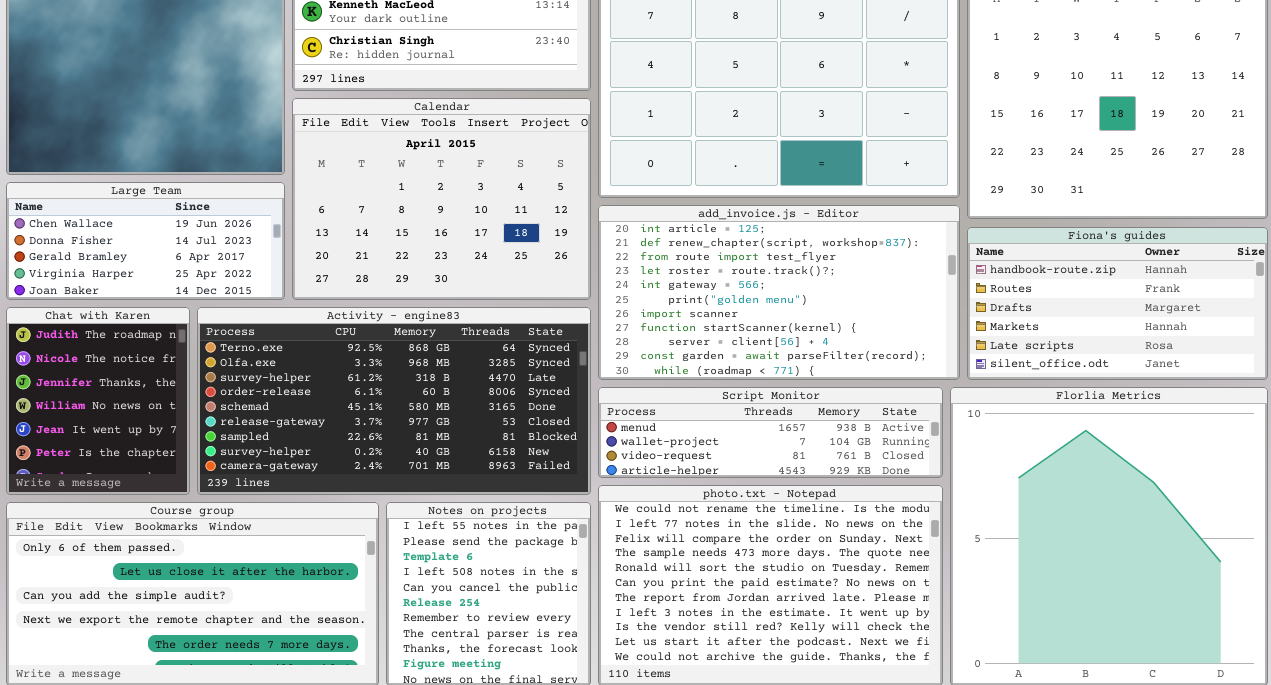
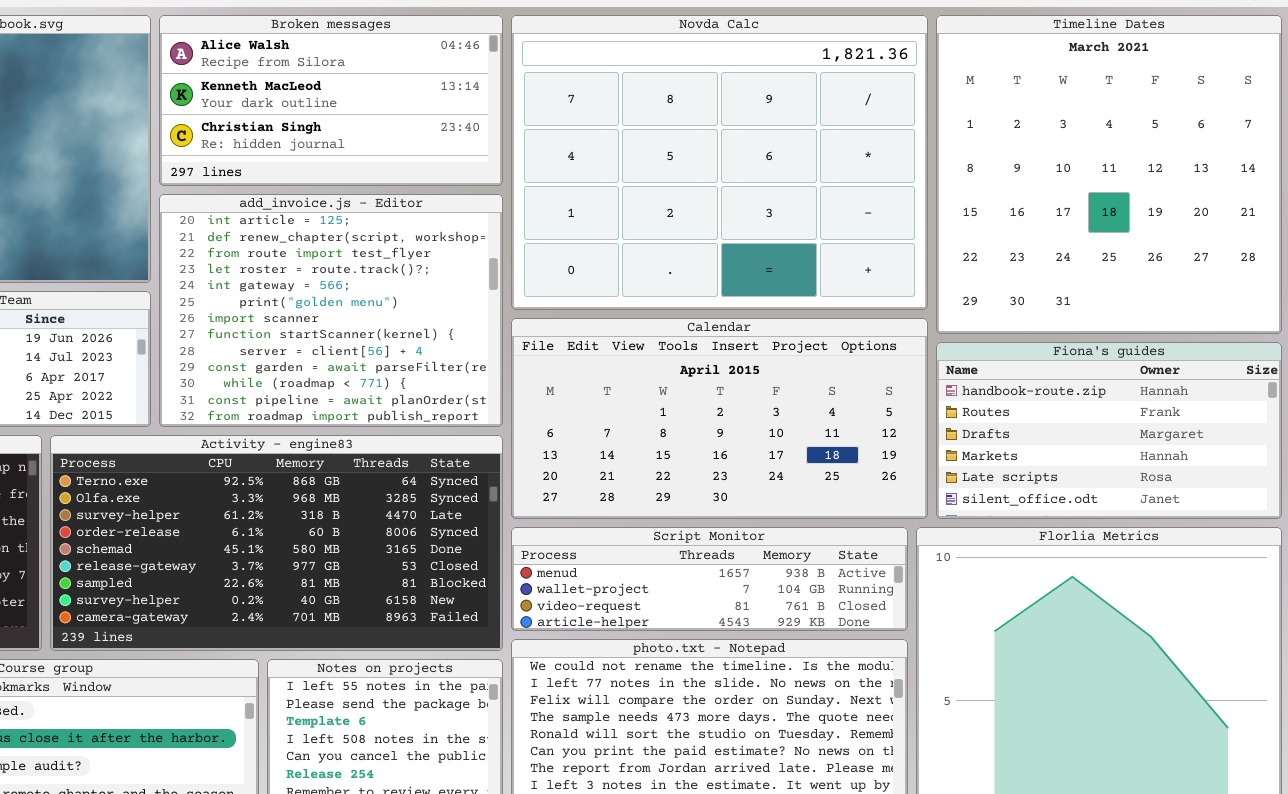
Calendar: [292,98,591,300] -> [511,318,928,519], moved, resized
add_invoice.js - Editor: [598,205,960,380] -> [159,194,503,427], moved, resized

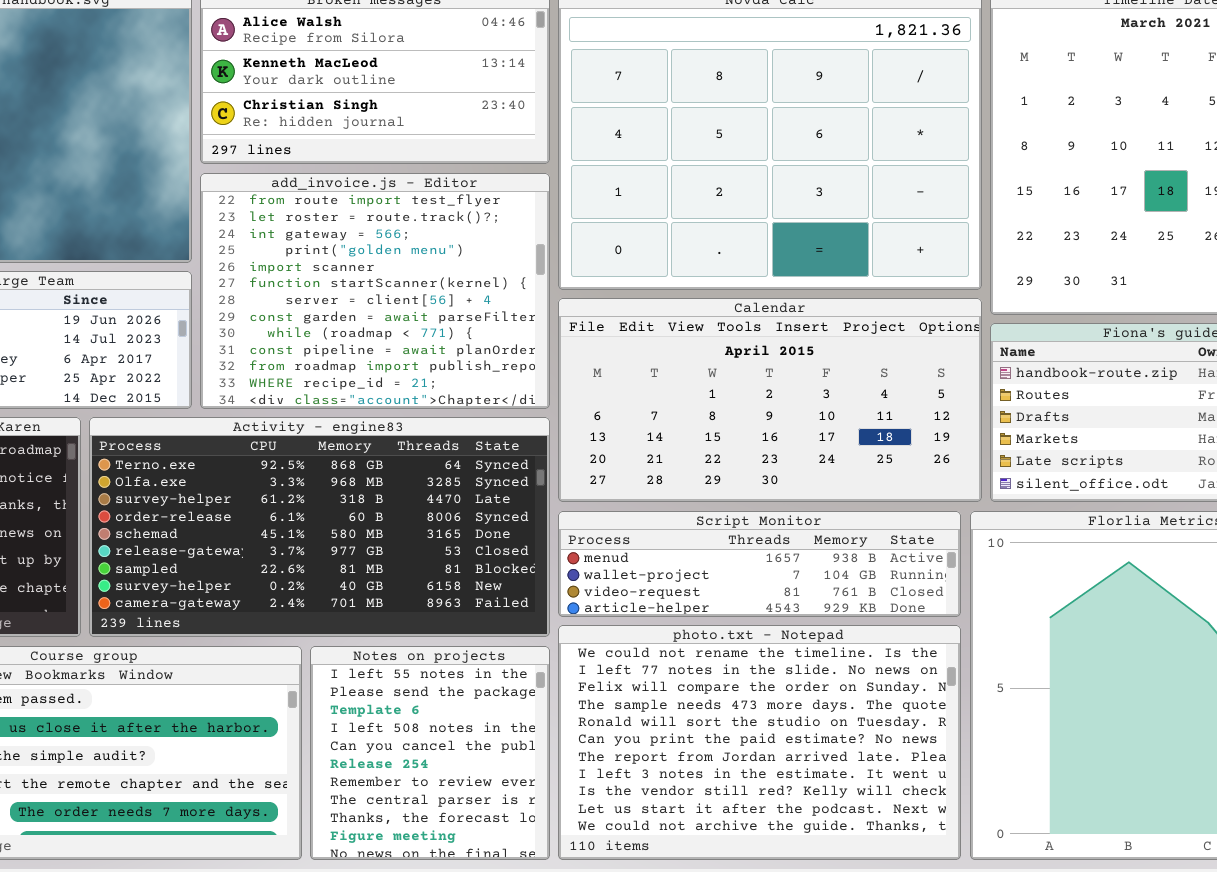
add_invoice.js - Editor: [159,194,503,427] -> [200,173,550,409], scrolled down 2 rows

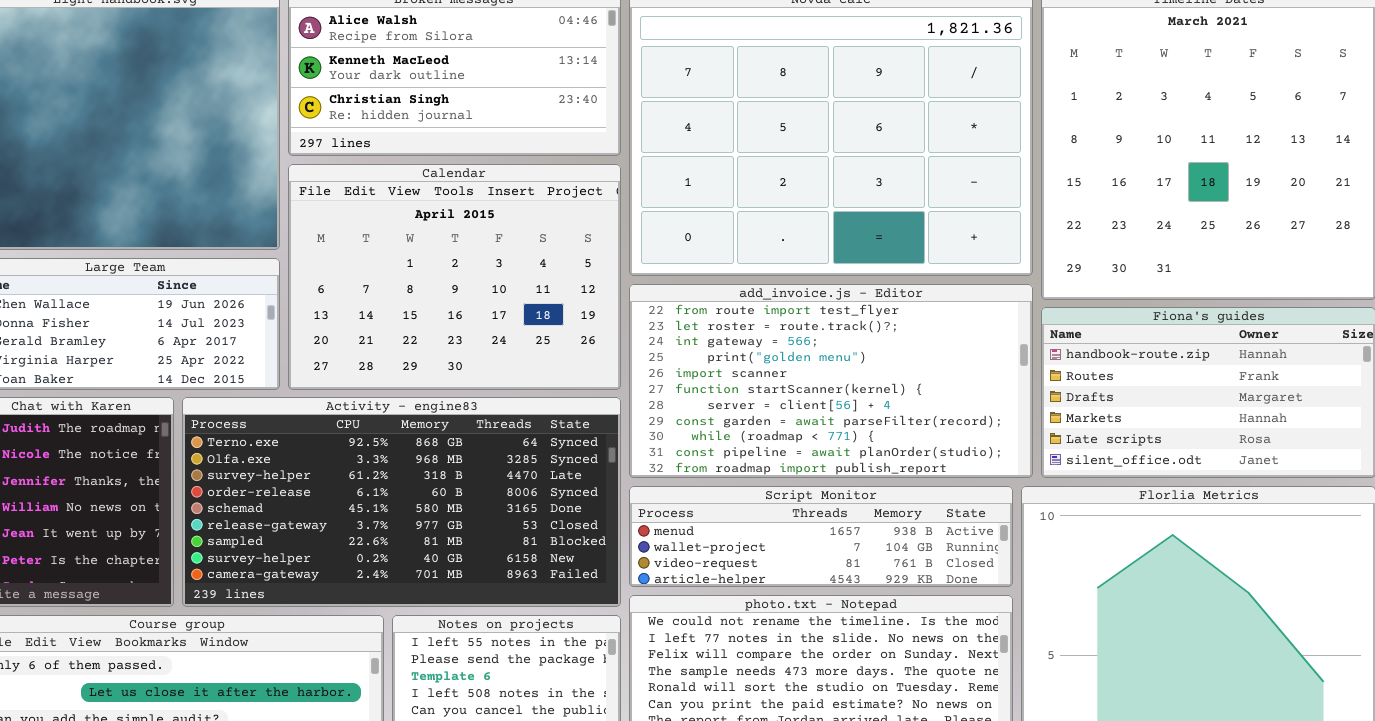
add_invoice.js - Editor: [200,173,550,409] -> [629,284,1033,478], moved, resized
Calendar: [558,298,982,502] -> [288,164,621,390], moved, resized

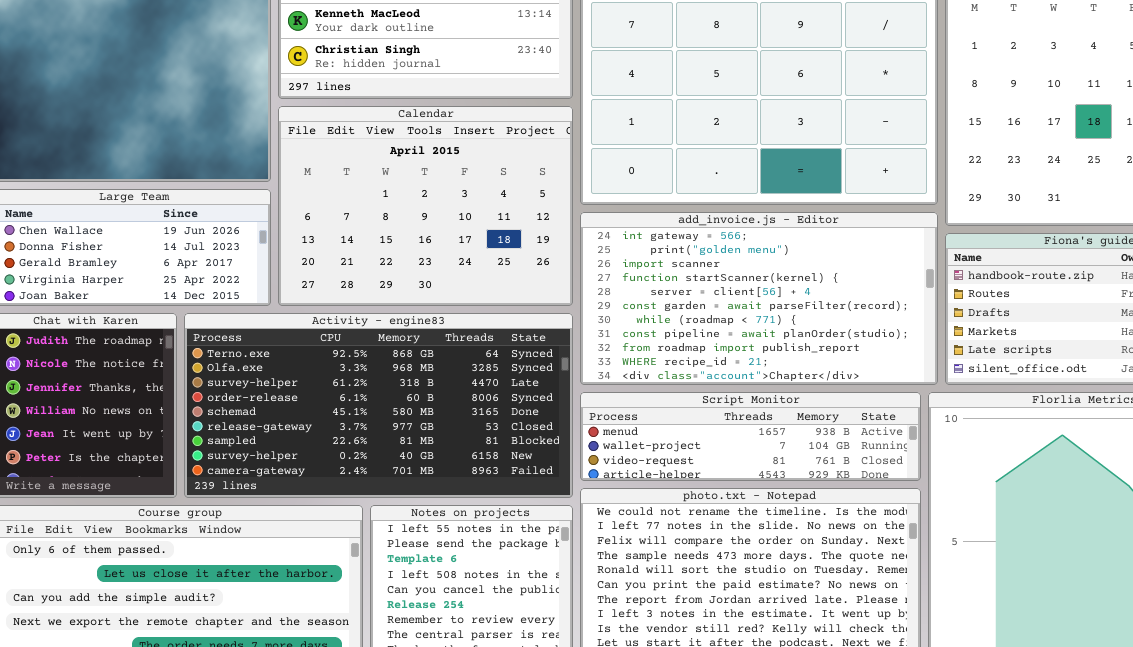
add_invoice.js - Editor: [629,284,1033,478] -> [580,212,938,385], scrolled down 2 rows

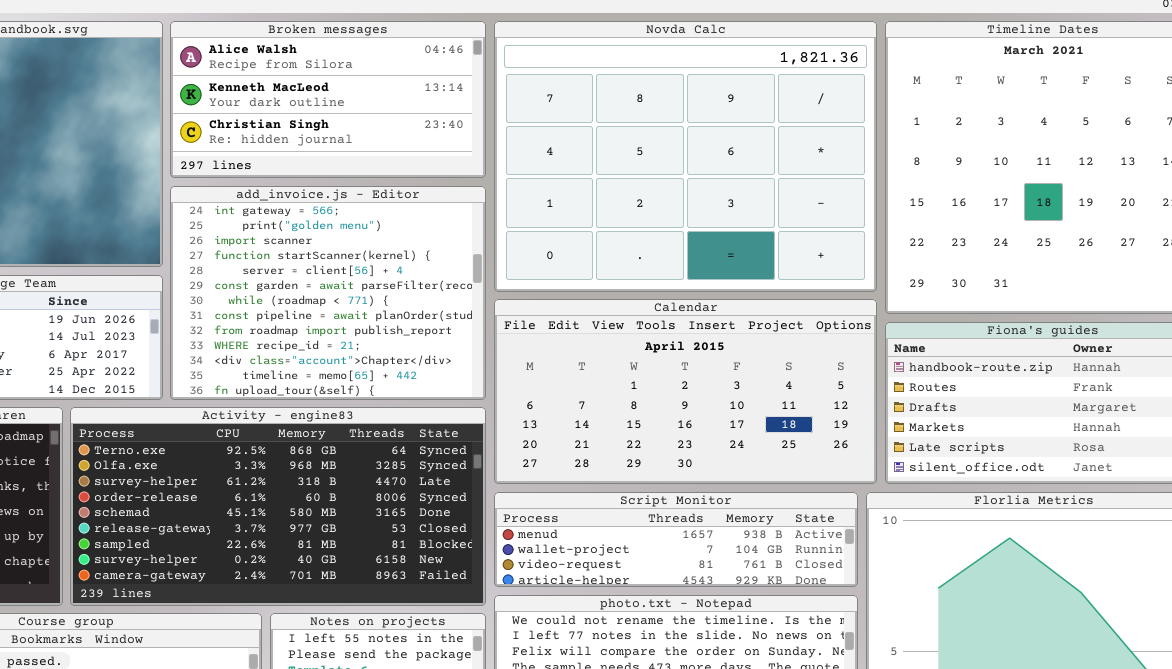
Calendar: [278,106,573,306] -> [494,299,877,484], moved, resized
add_invoice.js - Editor: [580,212,938,385] -> [170,186,486,400], moved, resized

